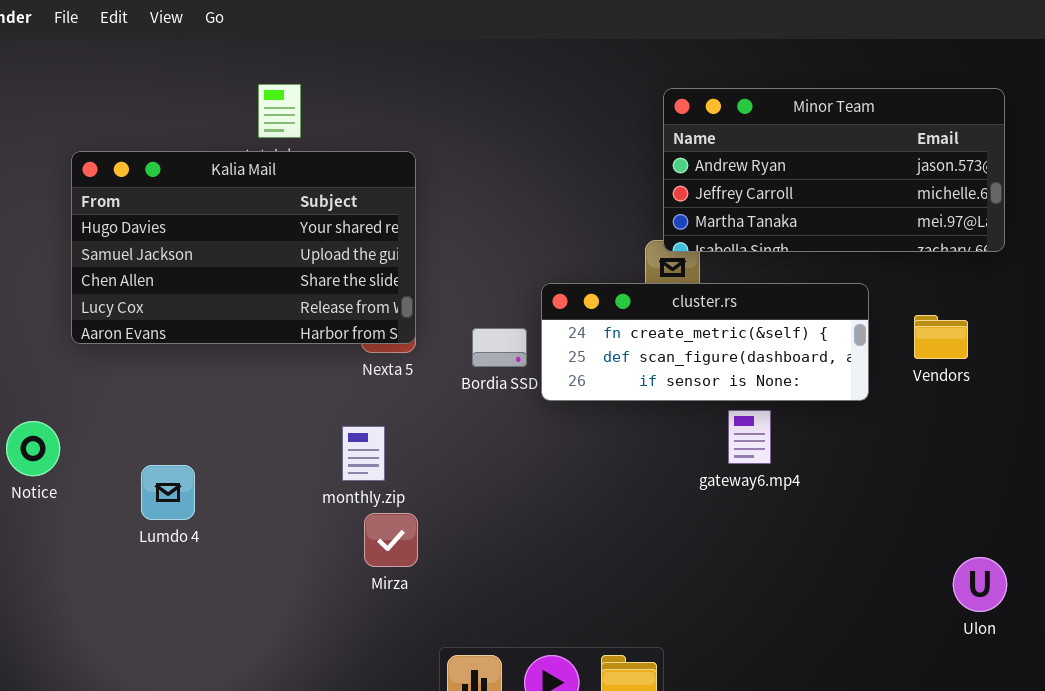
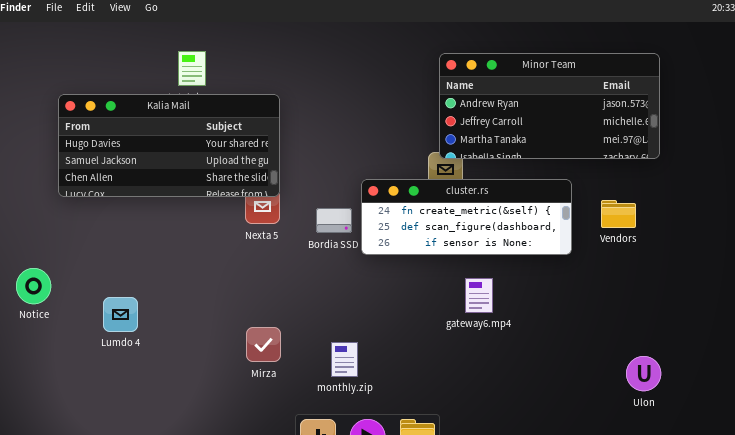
Kalia Mail: [71,151,416,344] -> [58,94,280,197], resized
gateway6.mp4: [728,410,771,464] -> [465,278,493,313], moved
monthly.zip: [342,426,385,481] -> [331,342,358,377], moved

